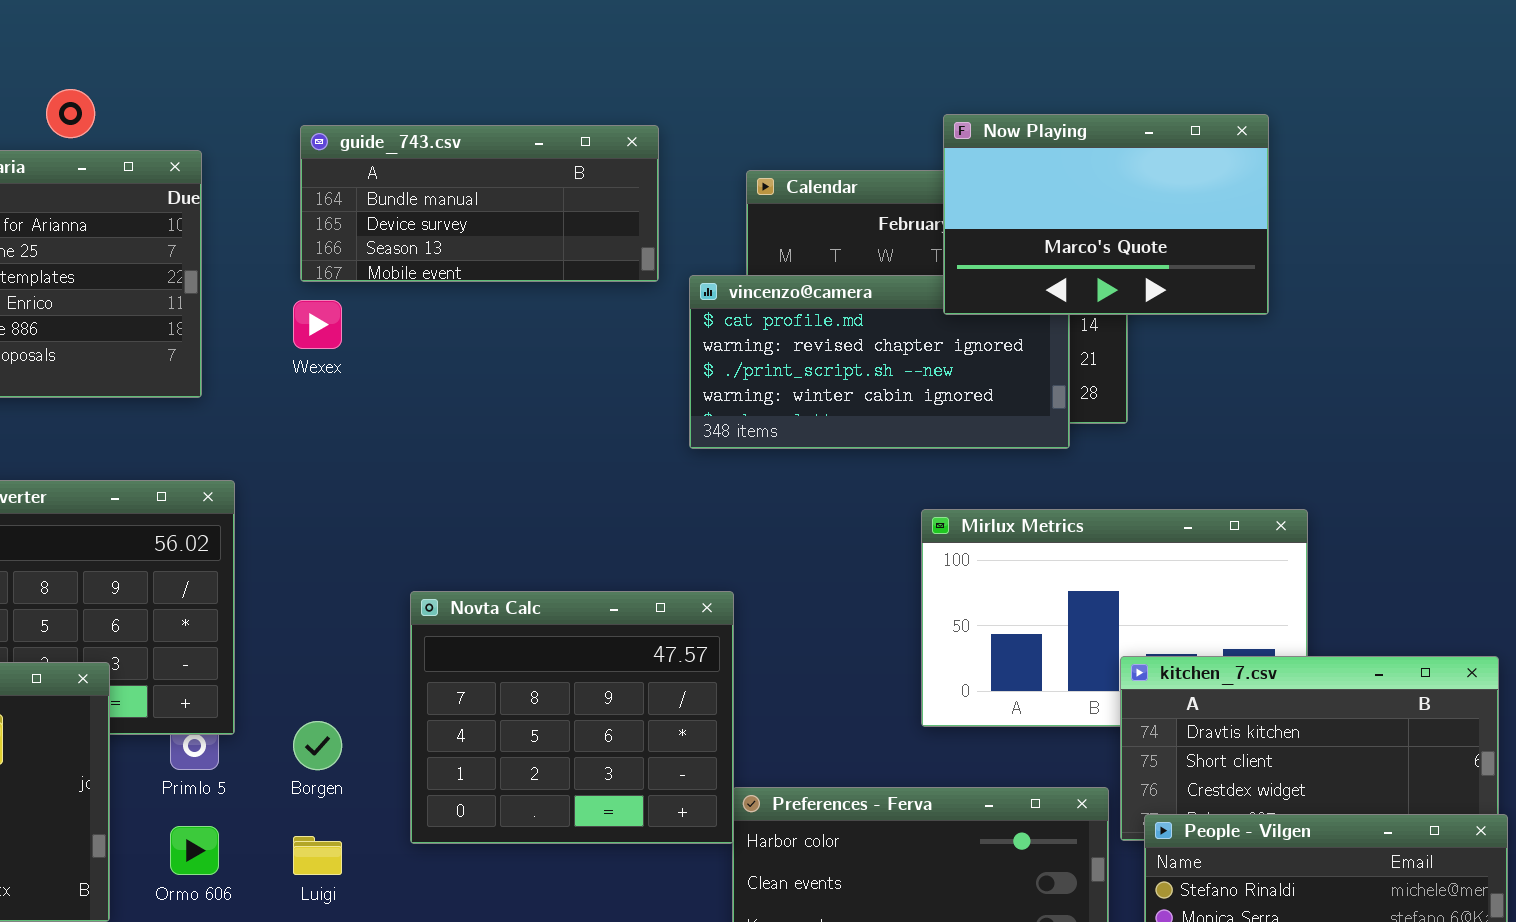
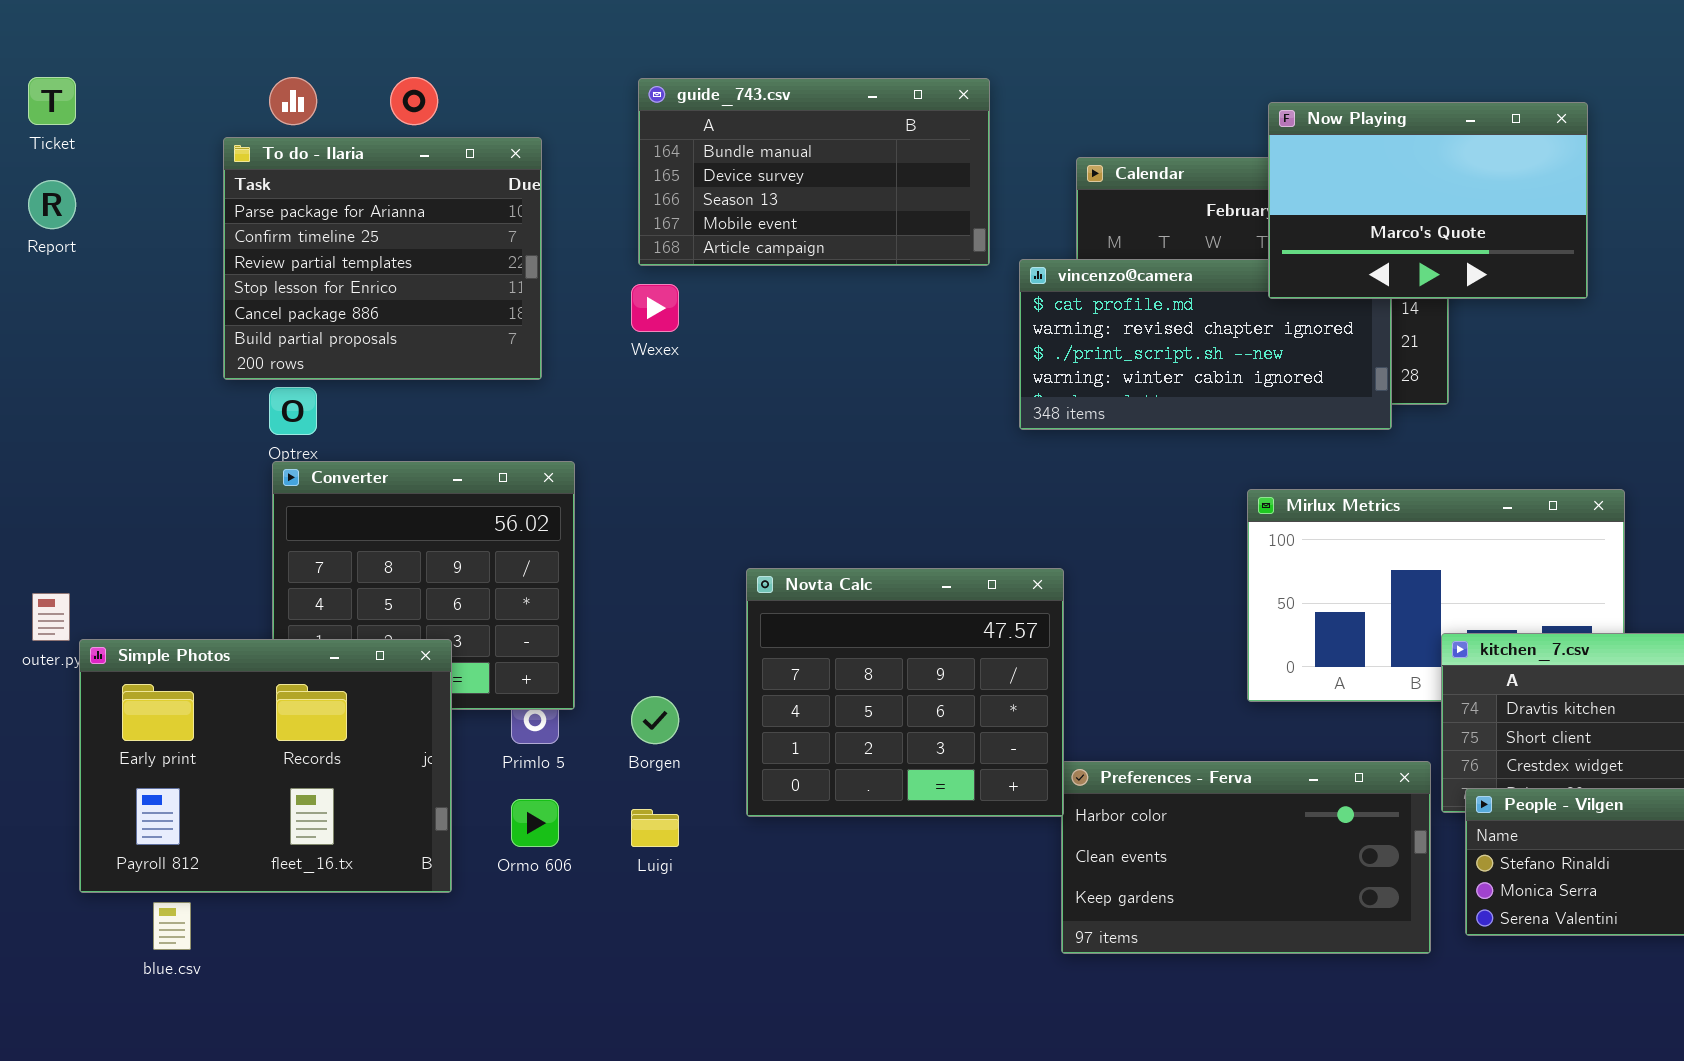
guide_743.csv: [300,125,659,282] -> [638,78,990,266], resized

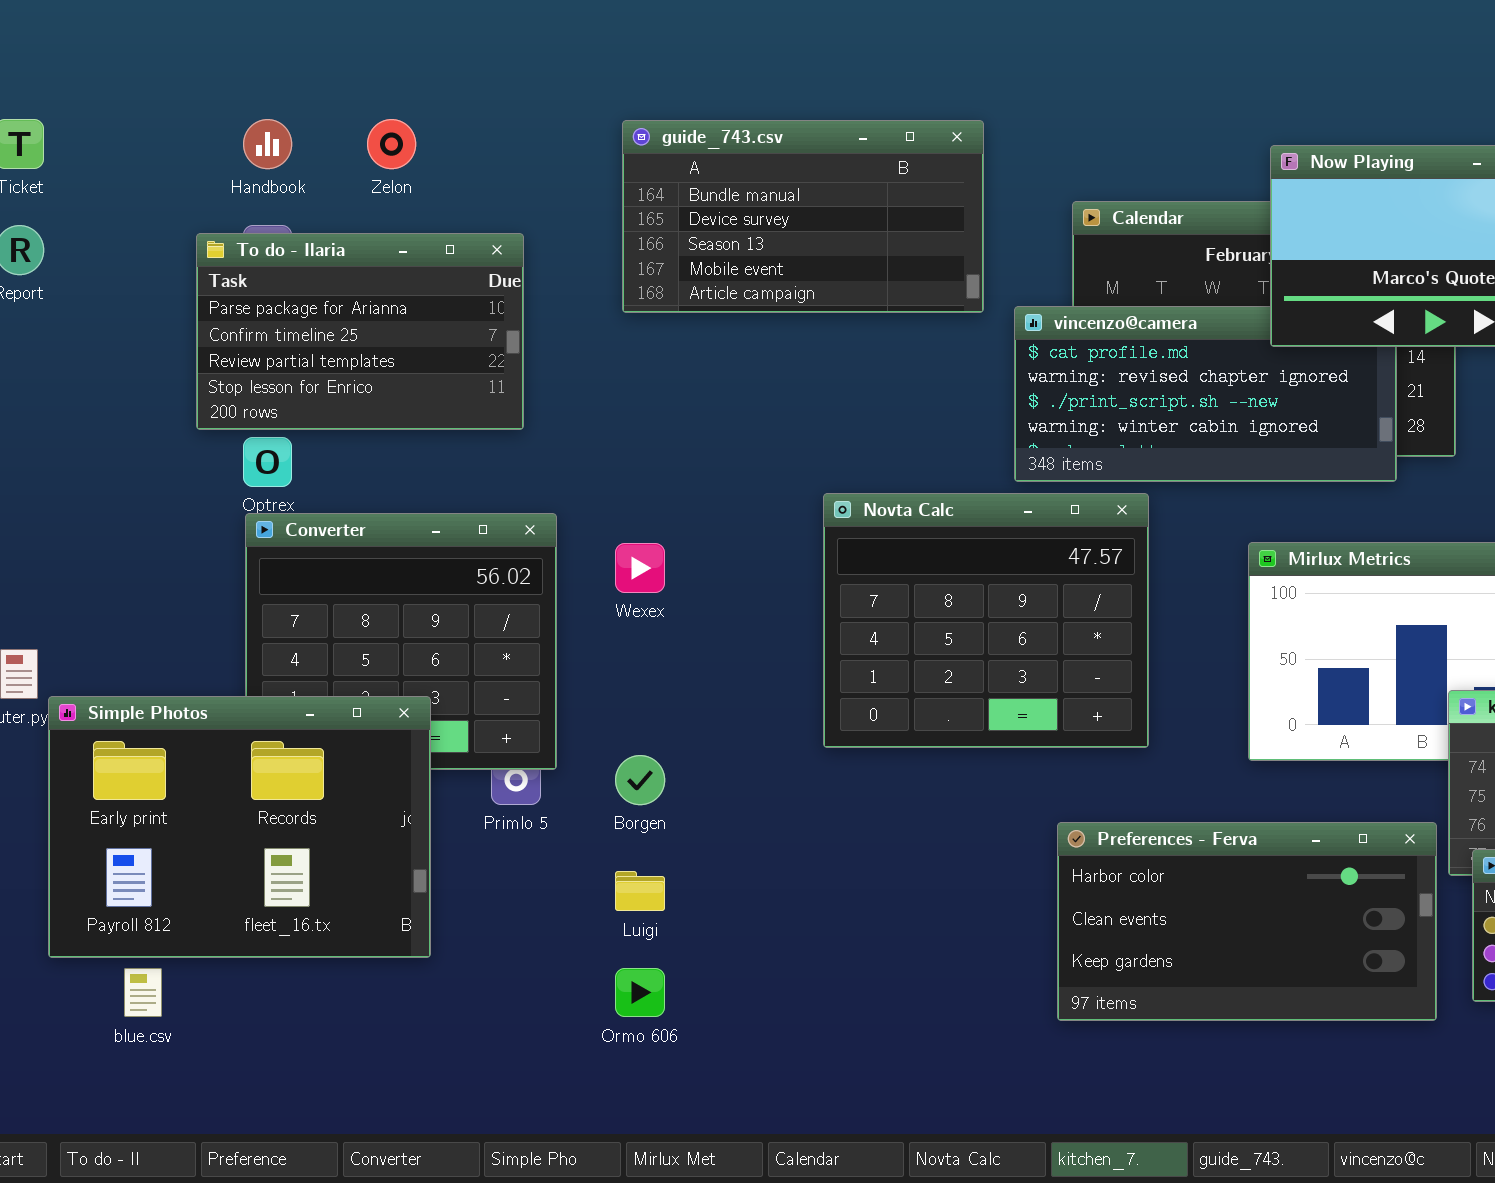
To do - Ilaria: [223,137,542,380] -> [196,233,524,430], resized
Wexex: [631,284,679,332] -> [615,543,665,593], moved
Novta Calc: [746,568,1064,817] -> [823,493,1149,748], moved
Ormo 606: [511,799,559,847] -> [615,968,665,1017], moved

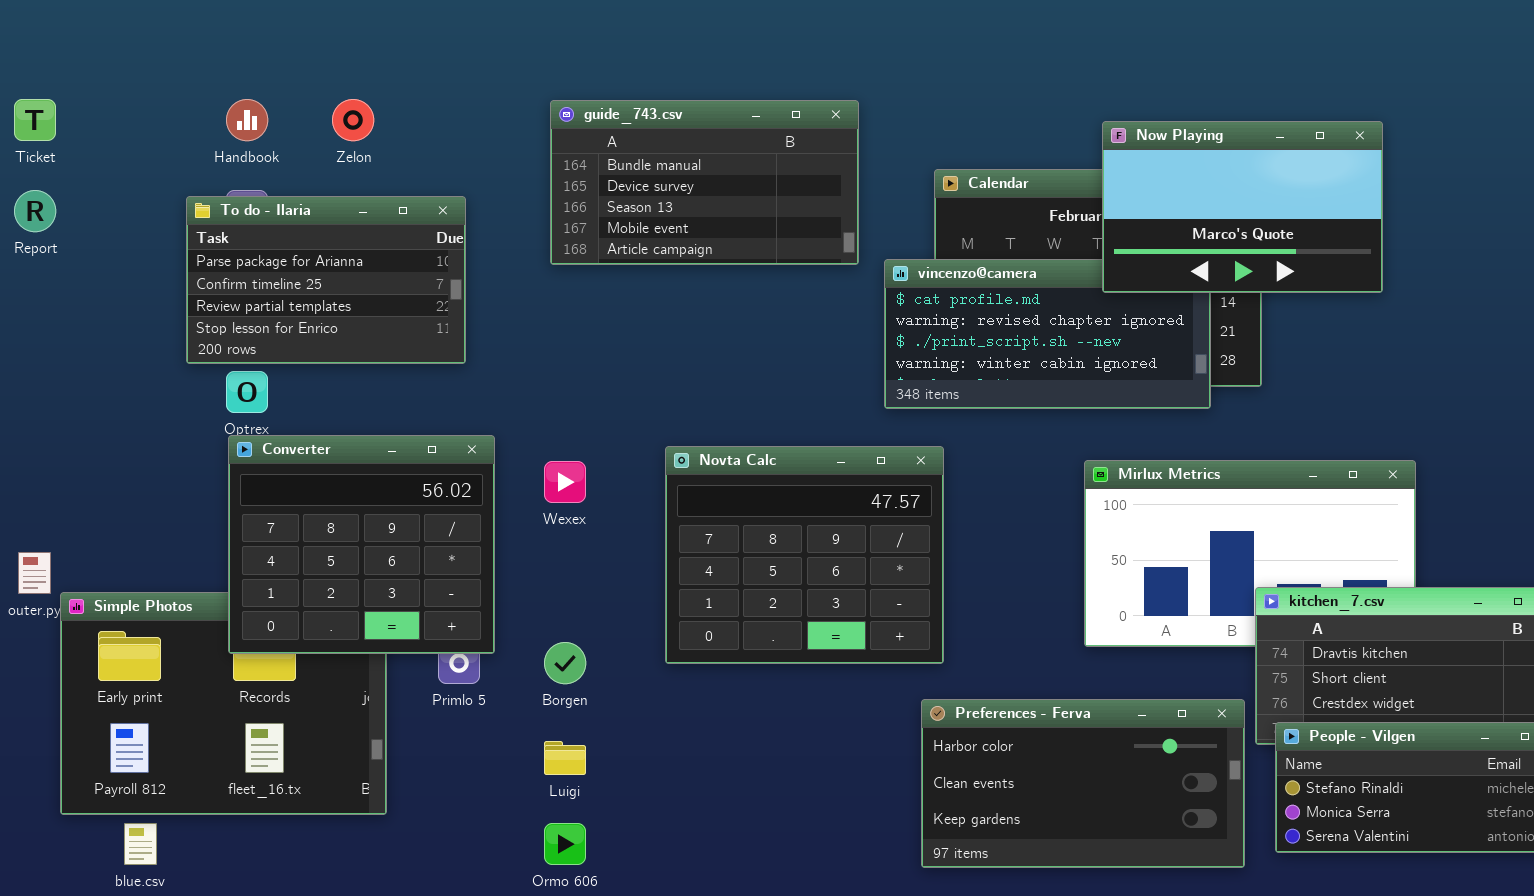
Novta Calc: [823,493,1149,748] -> [665,446,944,664], moved
Converter: [245,513,557,770] -> [228,435,495,654], raised

